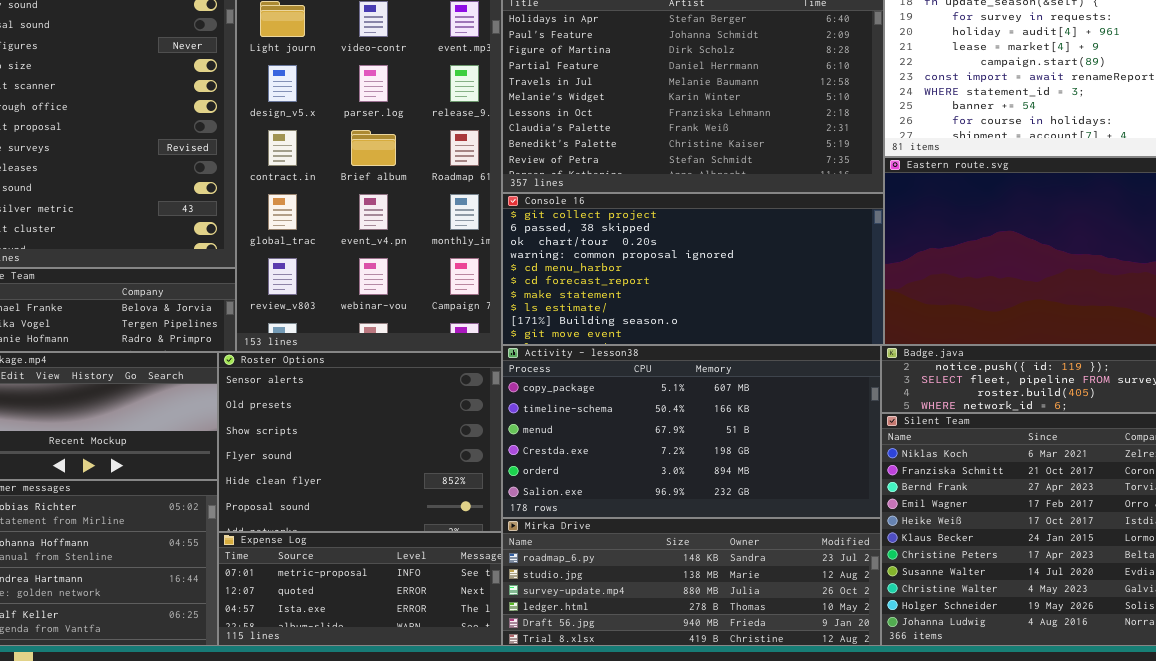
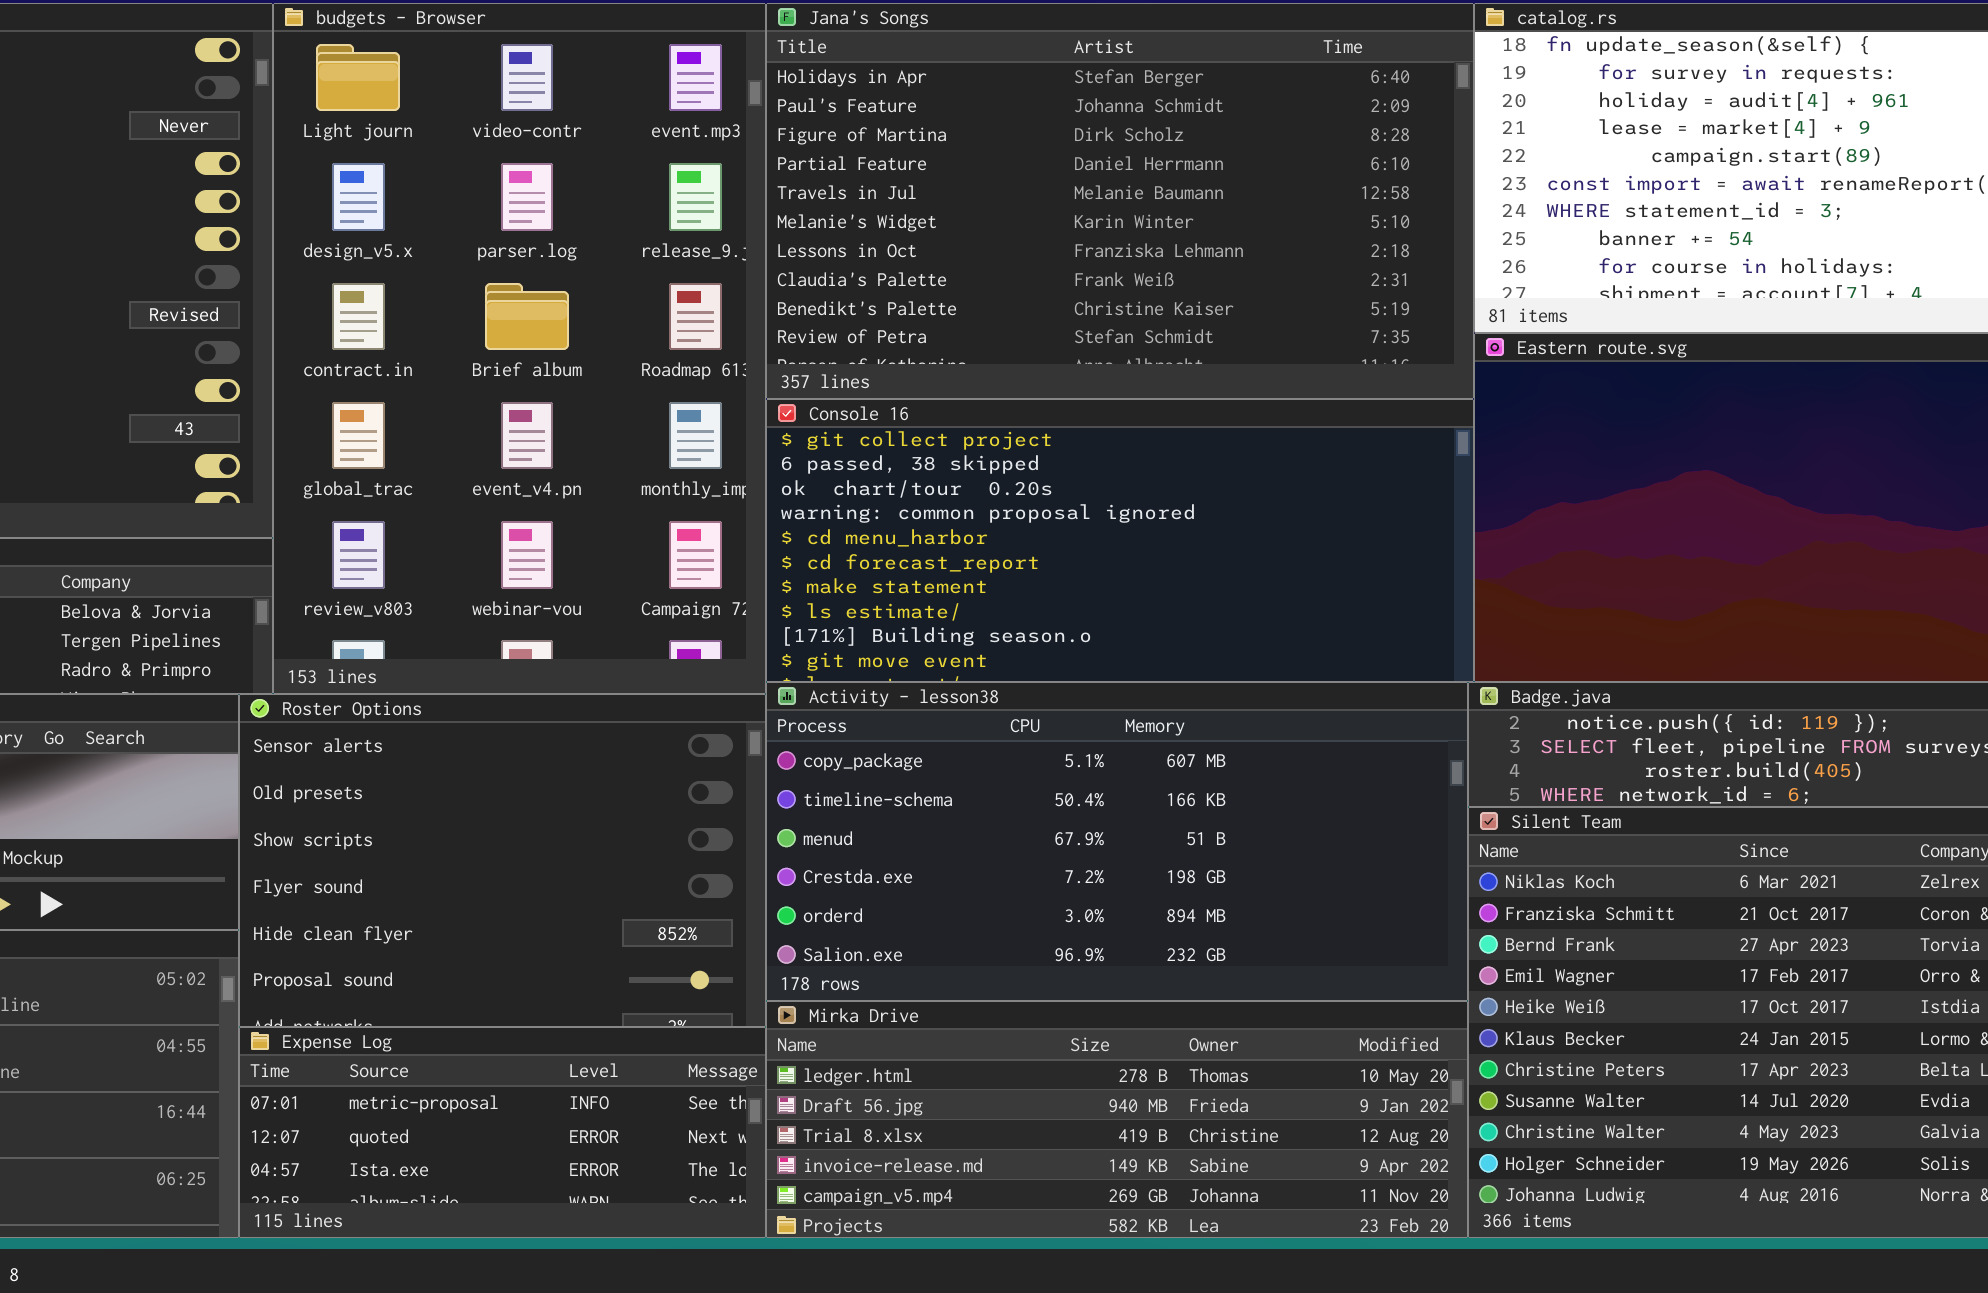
Mirka Drive: [502,518,881,646] -> [766,1001,1468,1238], scrolled down 3 rows

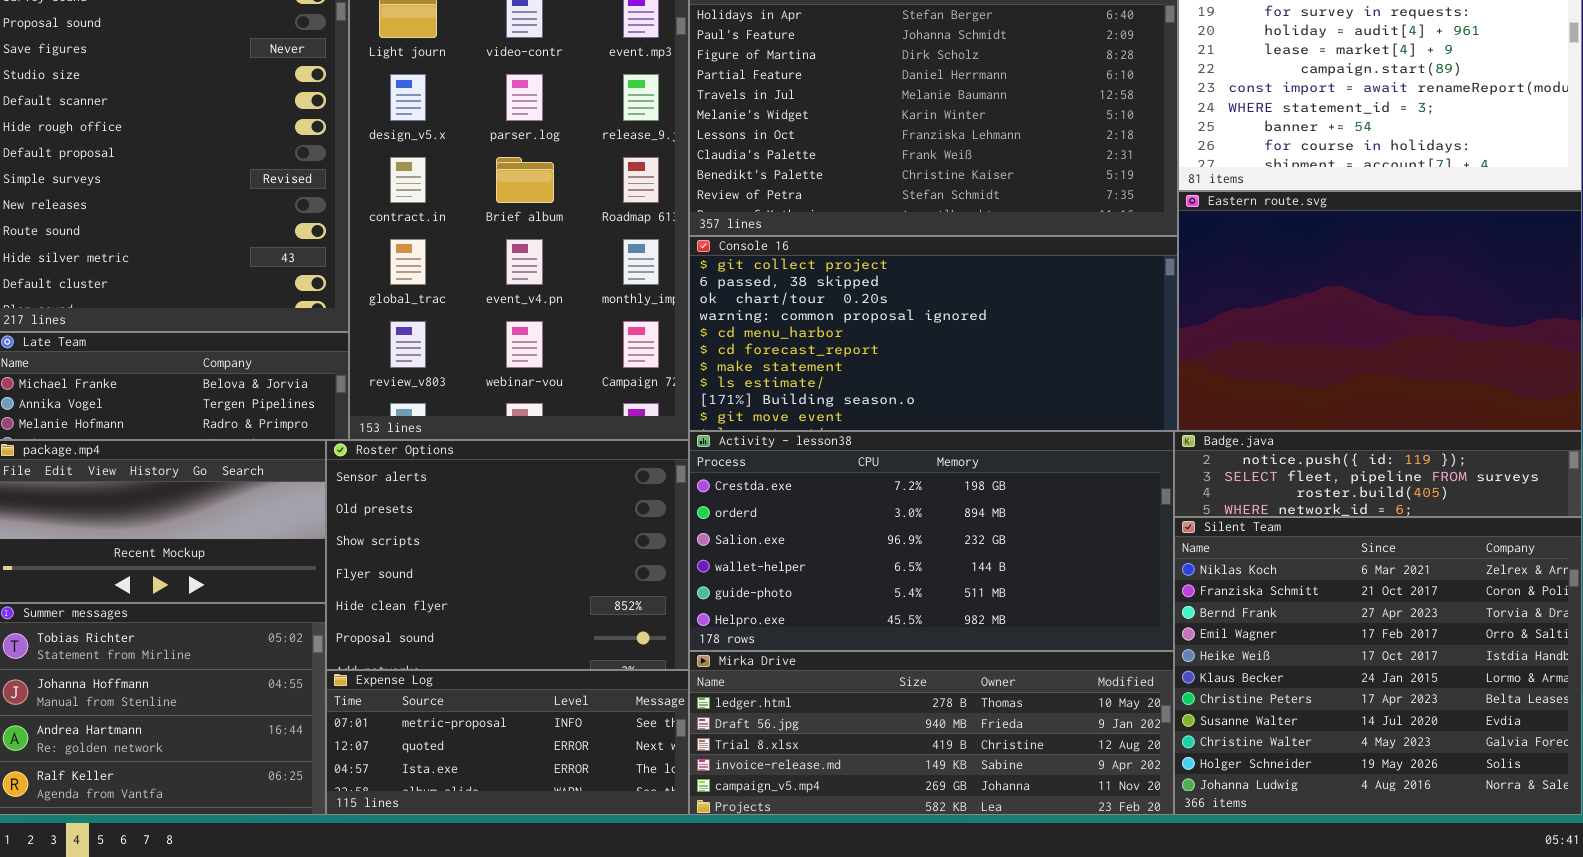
Activity - lesson38: [766,682,1468,1001] -> [689,431,1174,651], scrolled down 3 rows

